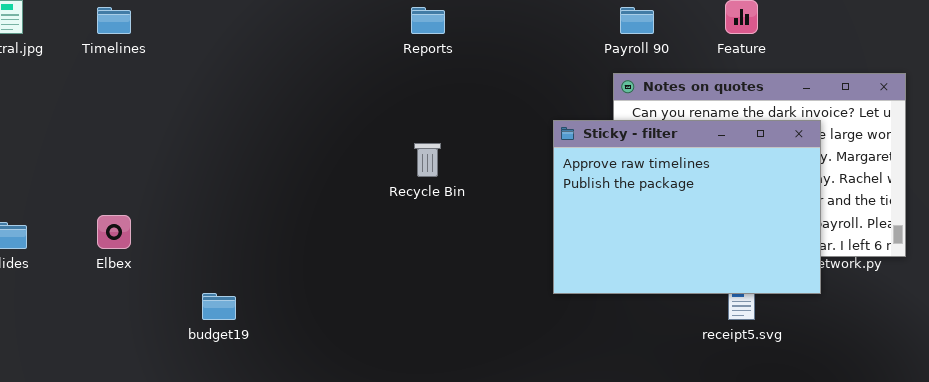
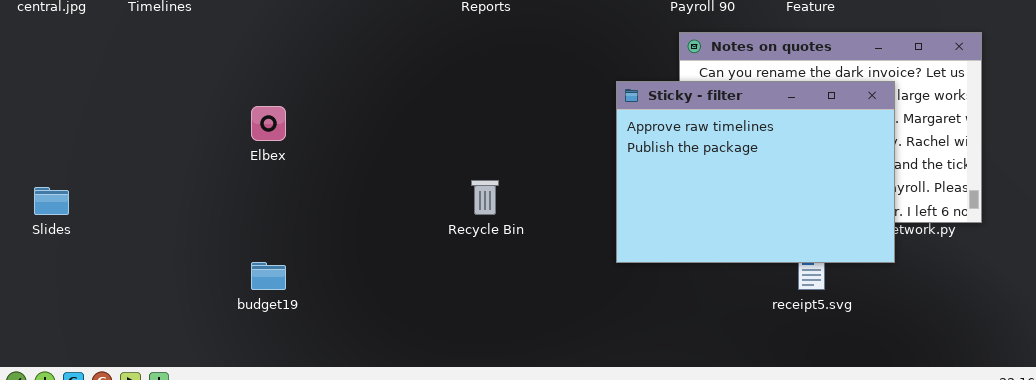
Recycle Bin: [414,143,441,177] -> [471,180,499,215], moved
Elbex: [97,215,131,249] -> [251,106,286,141], moved

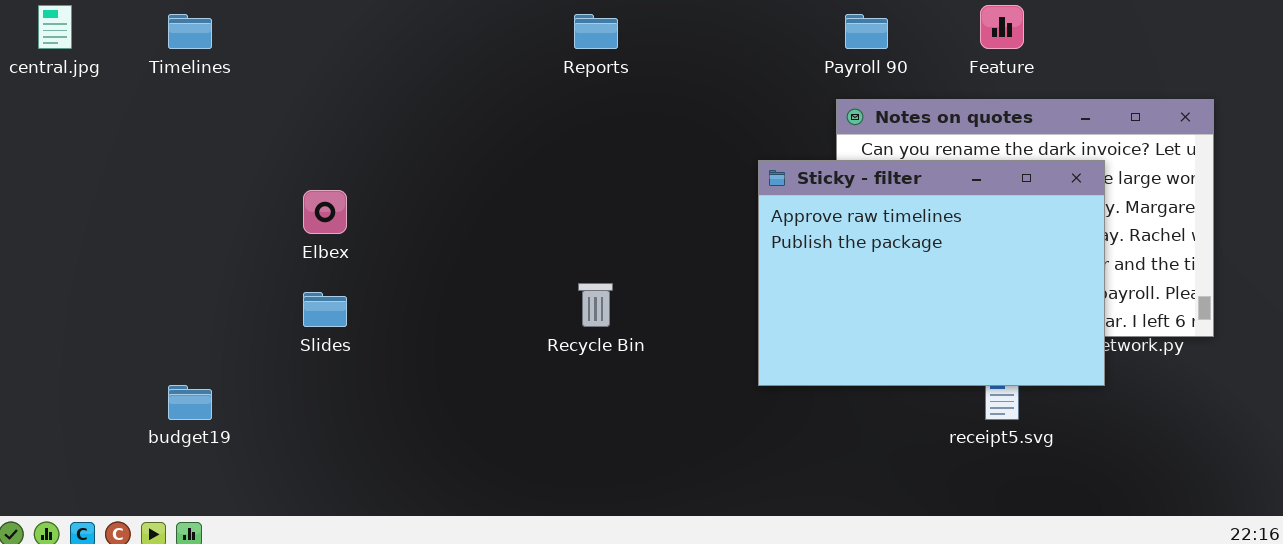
Slides: [34,187,69,215] -> [303,292,347,327], moved
budget19: [251,262,286,290] -> [168,385,212,420], moved

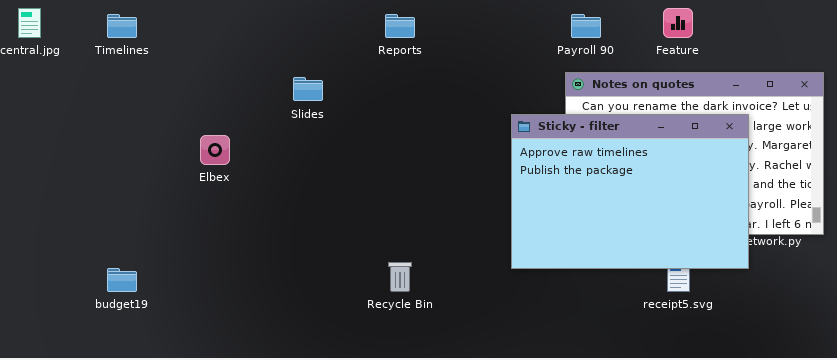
Recycle Bin: [578,283,613,327] -> [388,262,412,292], moved
Slides: [303,292,347,327] -> [293,77,323,101], moved

